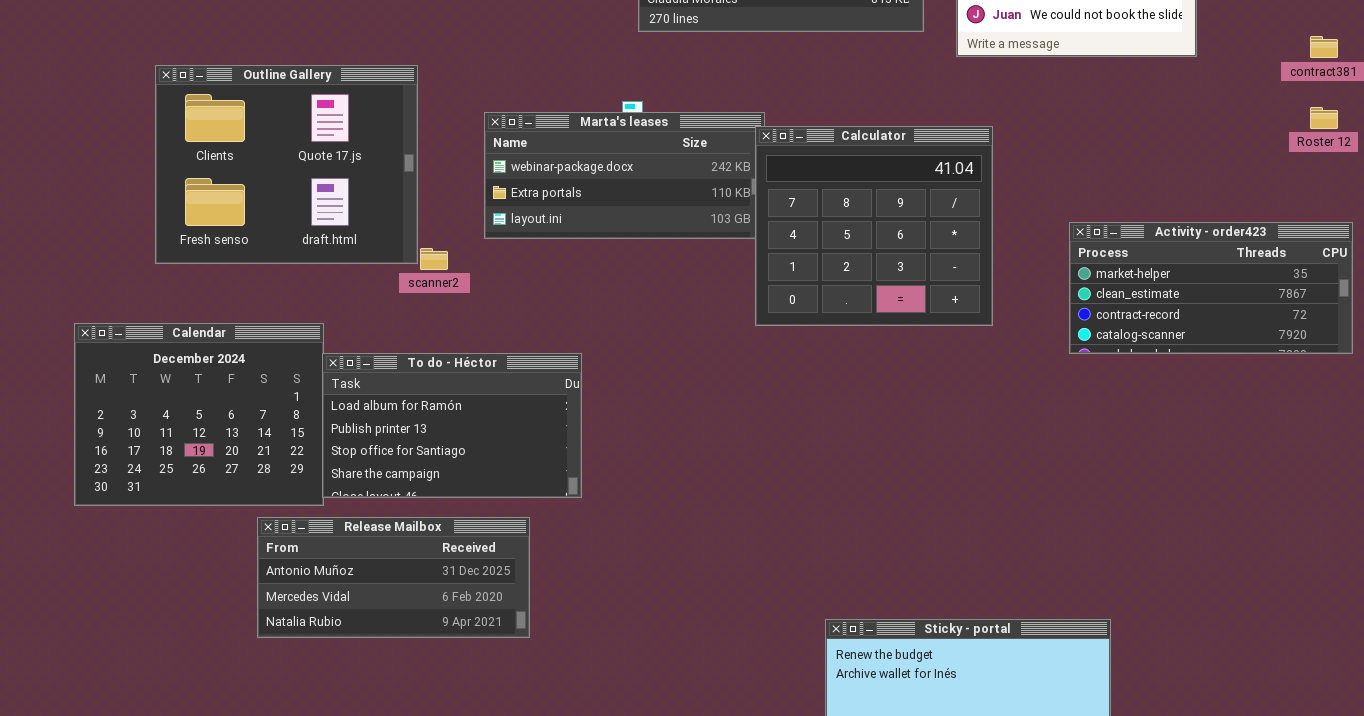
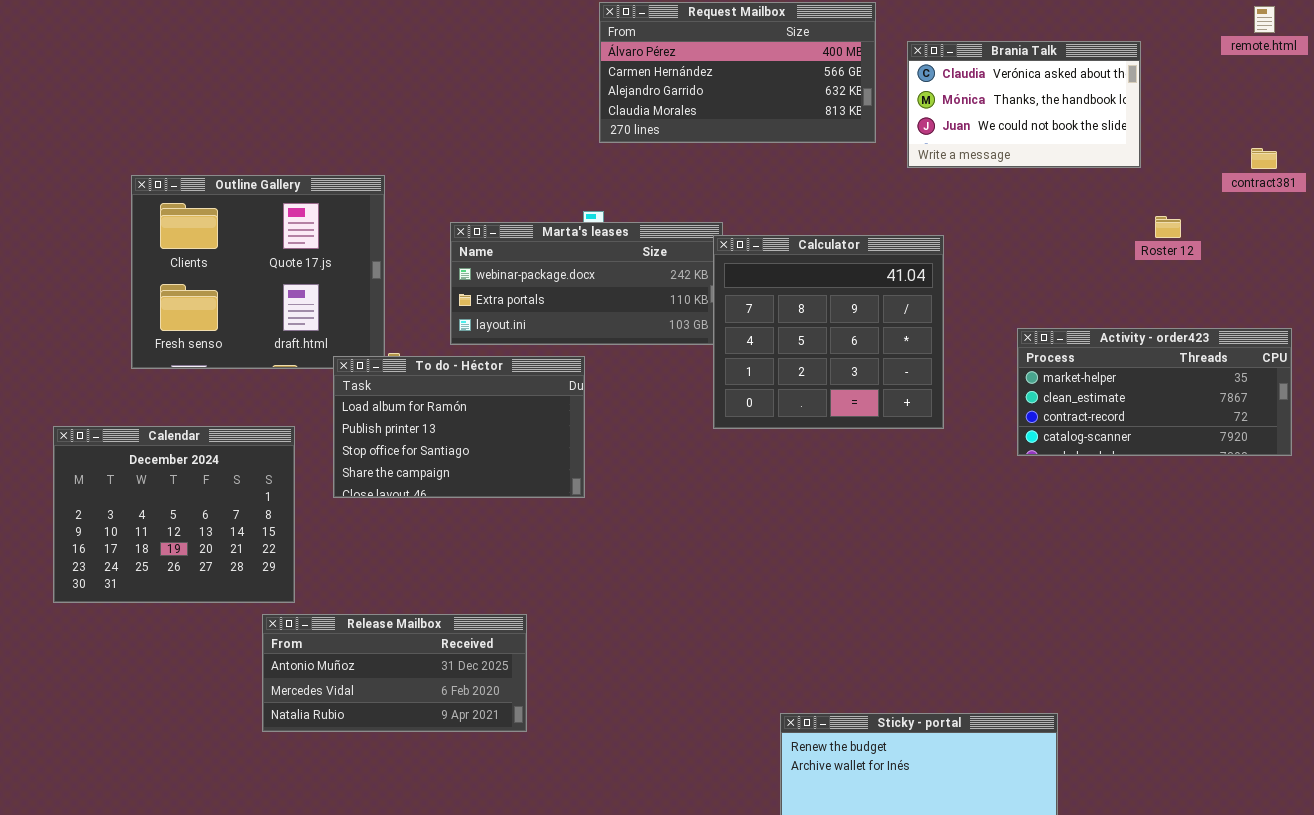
Roster 12: [1310,107,1338,129] -> [1155,216,1181,238], moved
To do - Héctor: [322,353,582,498] -> [333,356,585,498], moved
Release Mailbox: [257,517,530,638] -> [262,614,527,732], moved

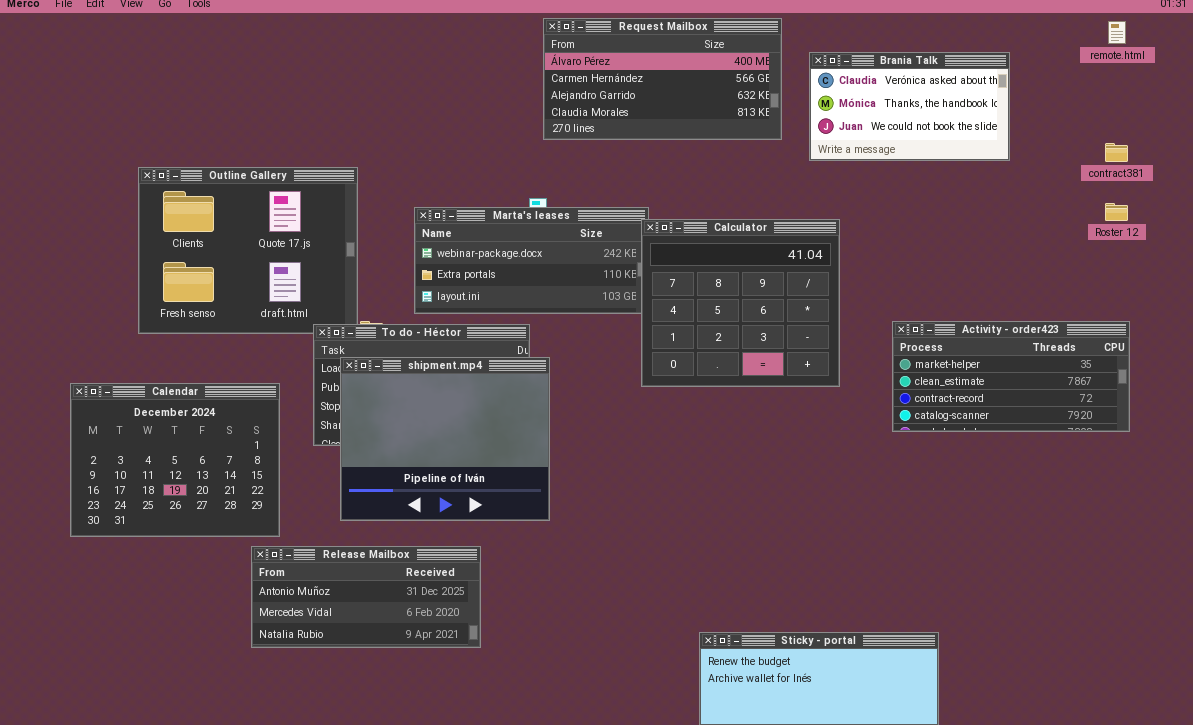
Roster 12: [1155,216,1181,238] -> [1105,203,1128,221], moved
Activity - order423: [1017,328,1292,456] -> [892,321,1130,432], moved
shipment.mp4: none -> [340,357,550,521], opened

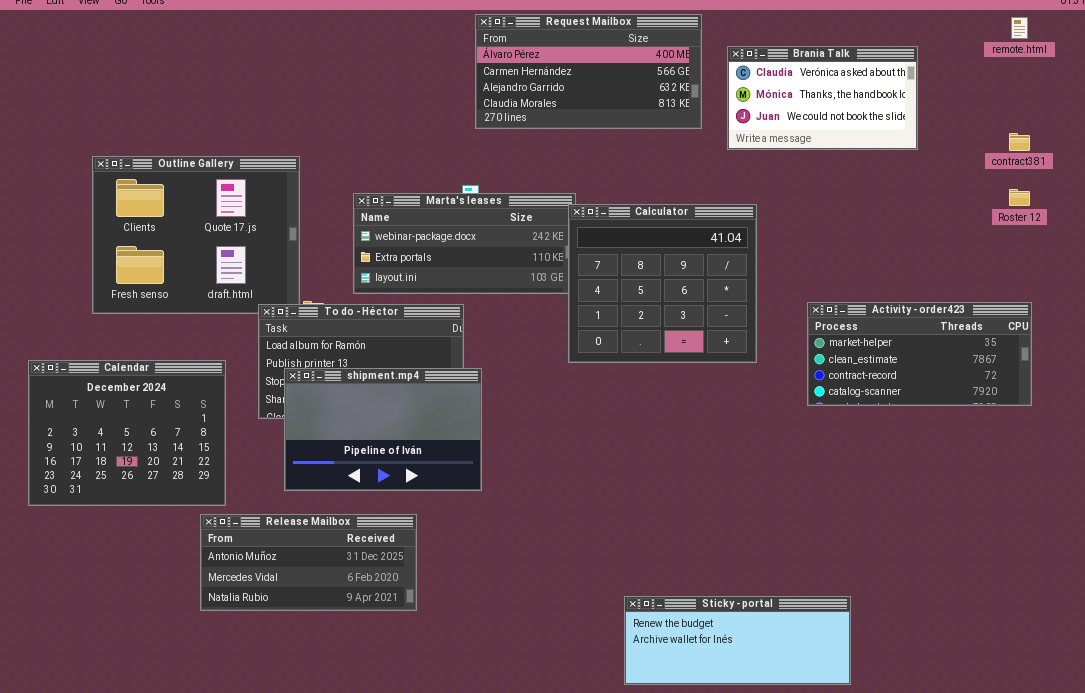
shipment.mp4: [340,357,550,521] -> [284,368,482,491], resized

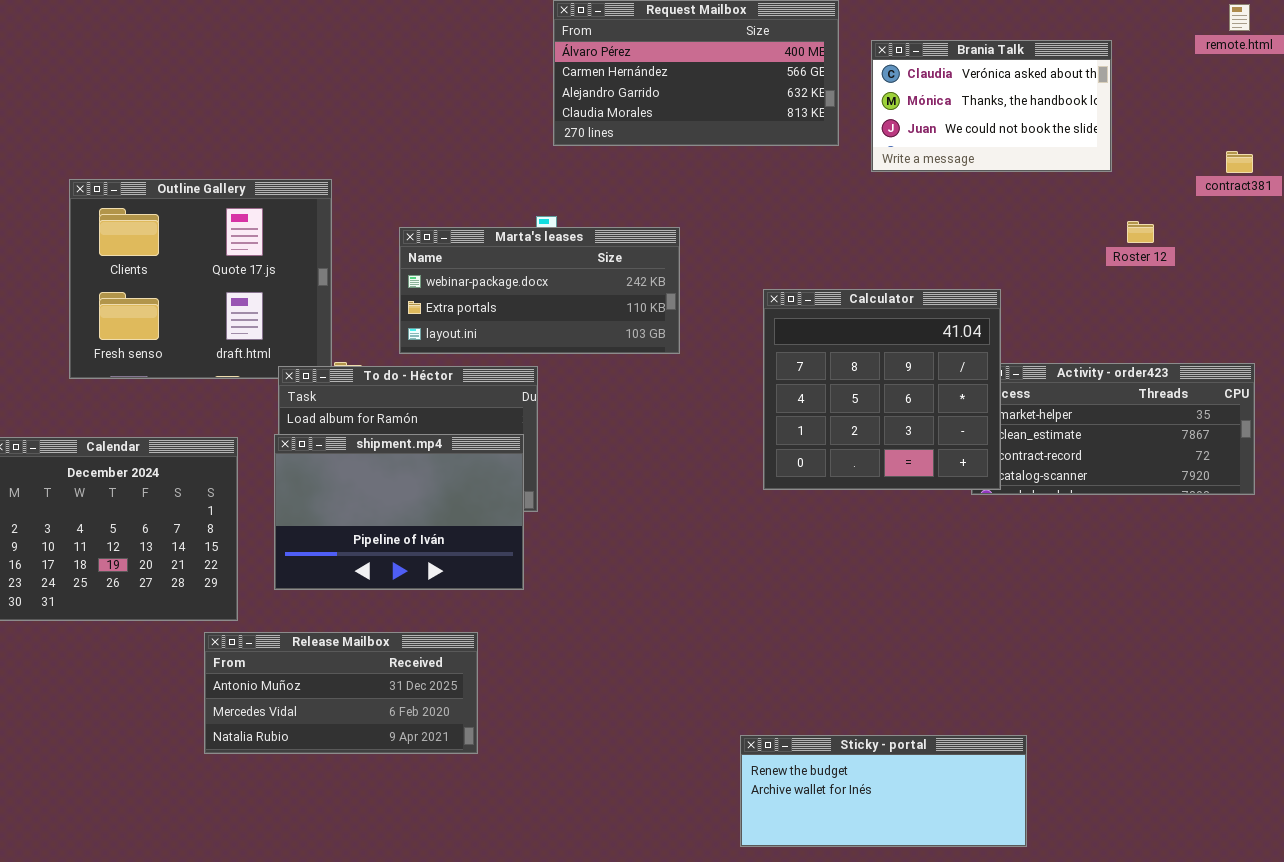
Roster 12: [1009,189,1030,206] -> [1127,221,1154,243], moved
Calculator: [568,204,757,363] -> [763,289,1001,490], moved
shipment.mp4: [284,368,482,491] -> [274,434,524,590], moved

